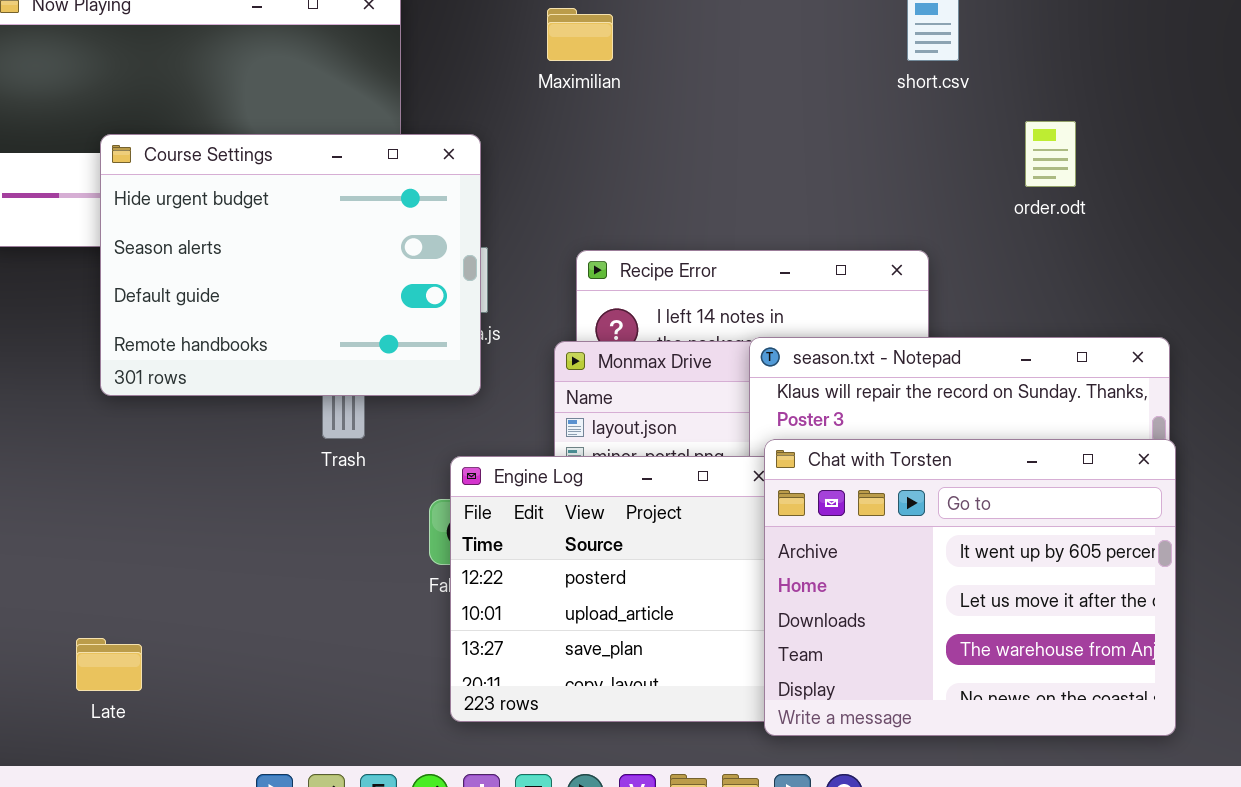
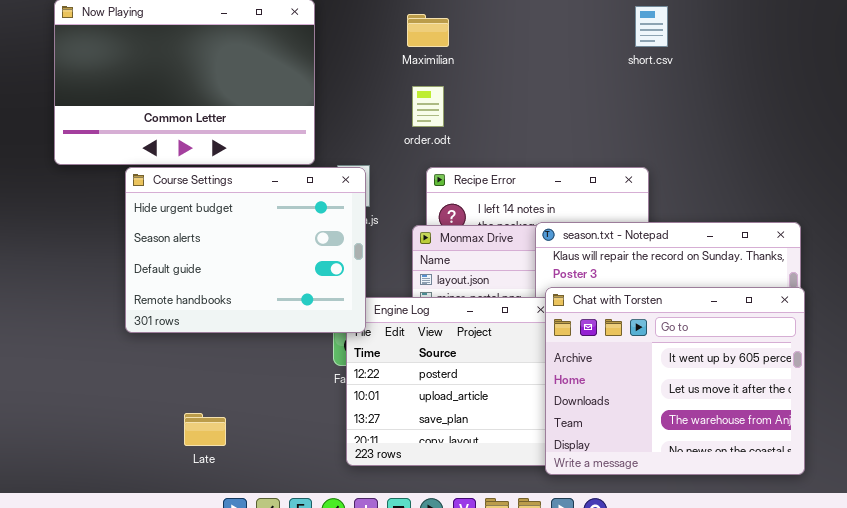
order.odt: [1025,121,1076,187] -> [412,86,444,127], moved
Course Settings: [100,134,481,396] -> [125,167,366,333], moved
Late: [76,638,142,691] -> [184,413,226,446], moved

